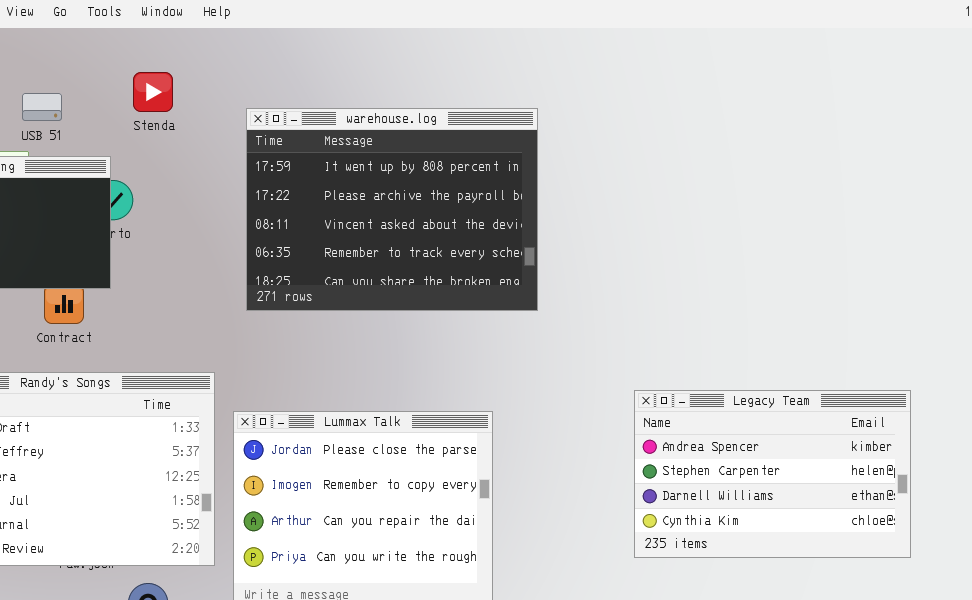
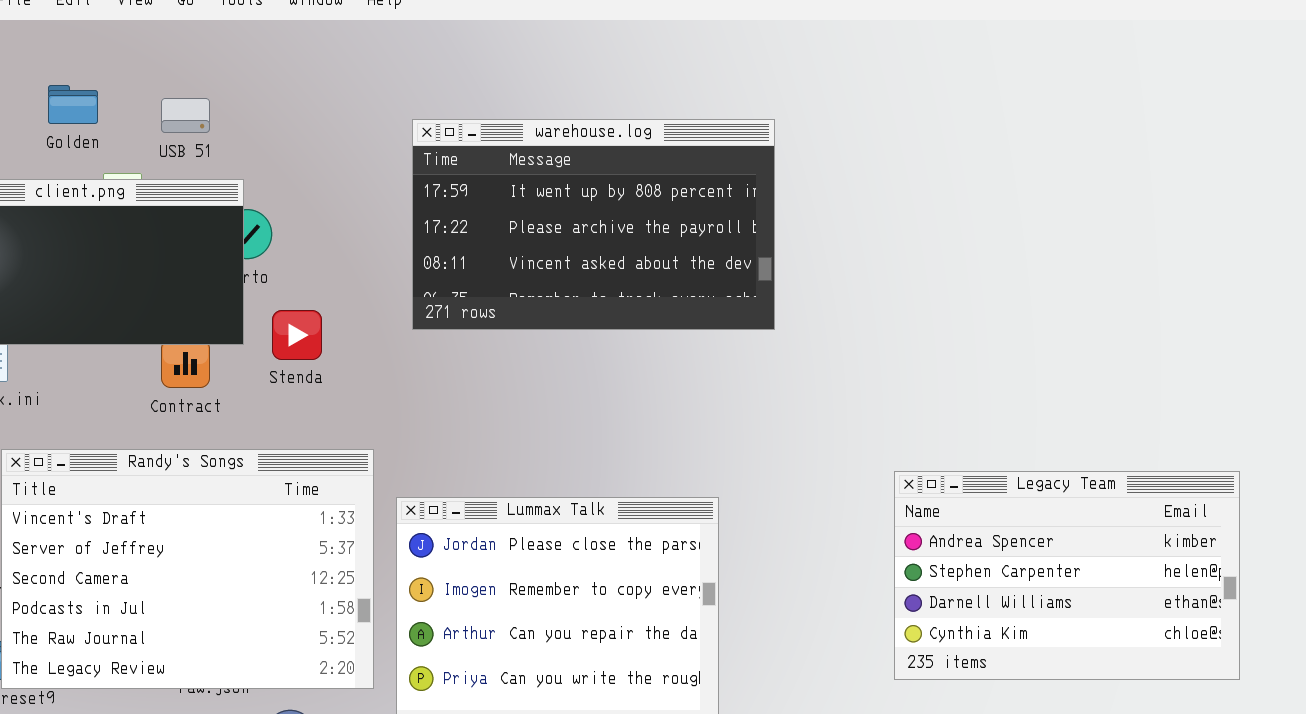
Stenda: [133,72,173,112] -> [272,310,322,360], moved
USB 51: [22,93,62,121] -> [161,98,210,133], moved
warehouse.log: [246,108,538,311] -> [412,119,775,330], resized

